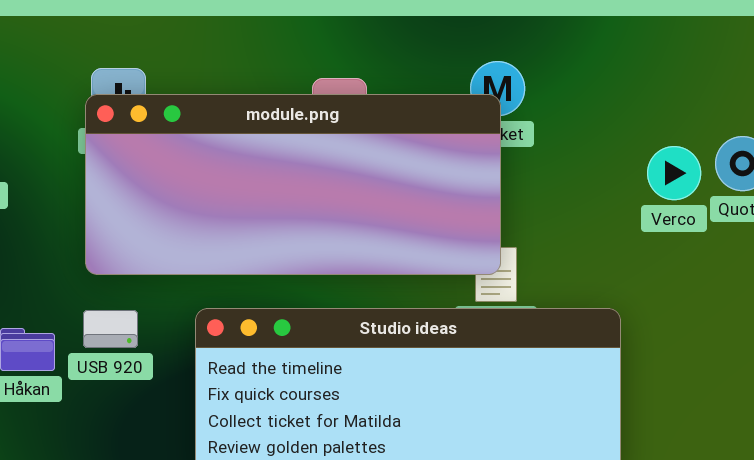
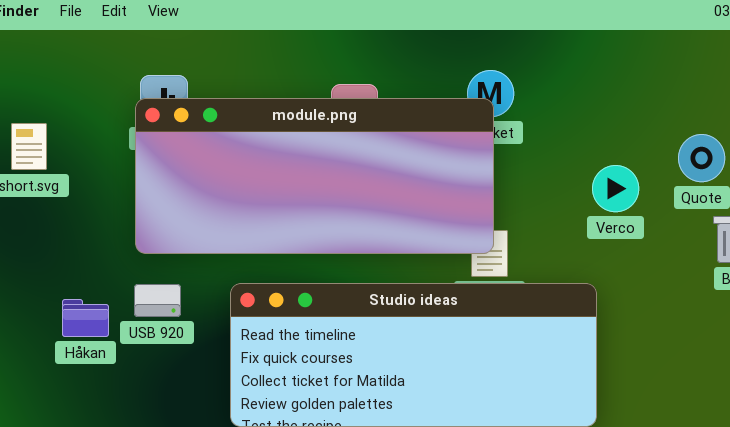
Verco: [647,146,701,200] -> [592,165,639,212], moved

